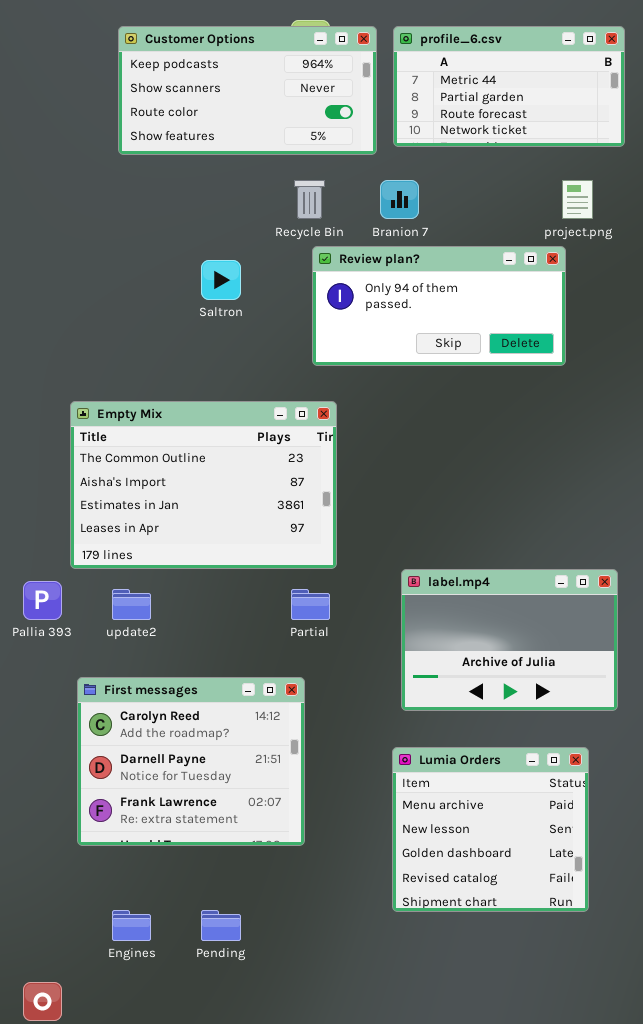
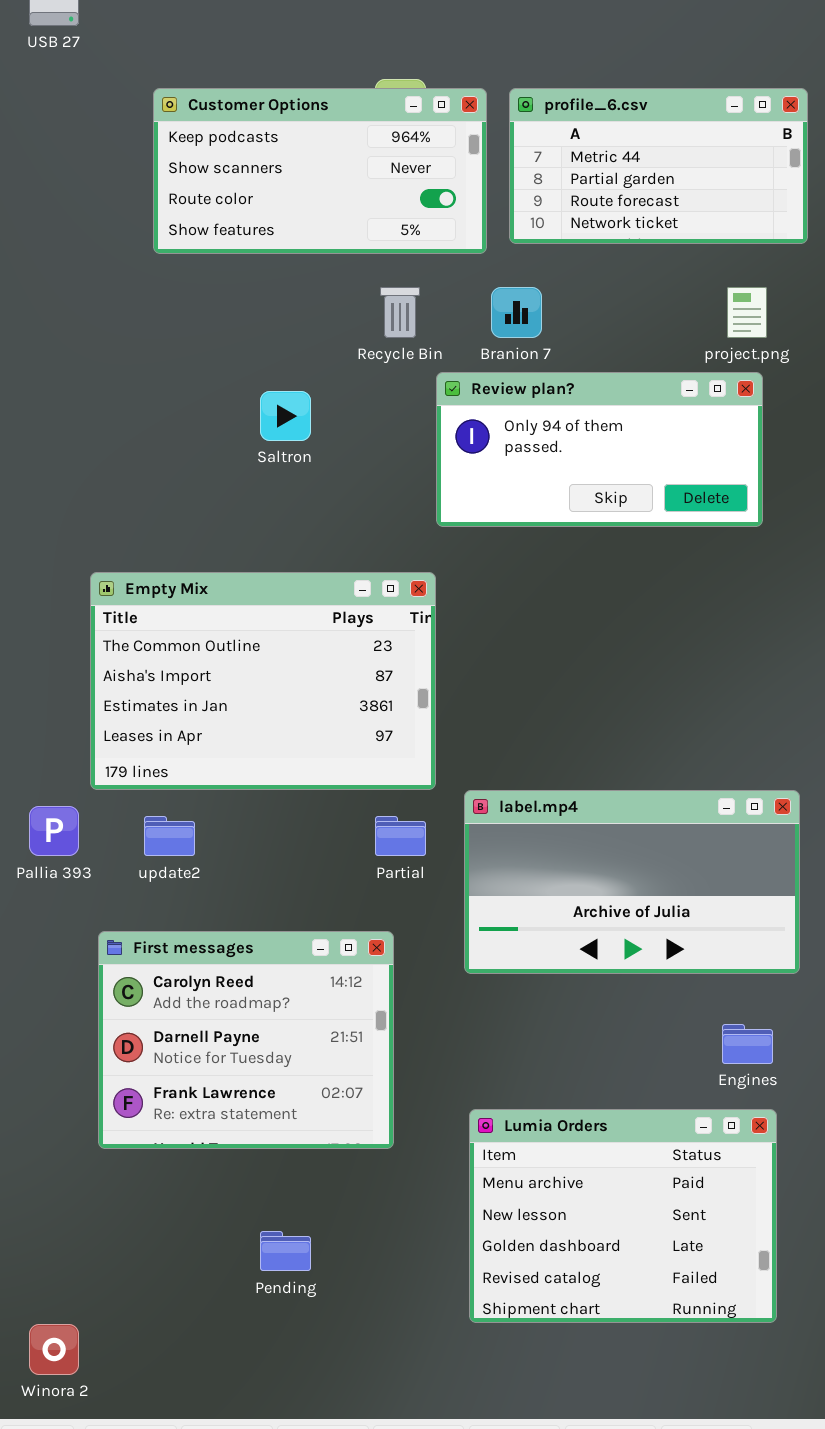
Review plan?: [312,246,566,366] -> [436,372,763,527], moved
label.mp4: [401,569,618,711] -> [464,790,800,974], resized
Lumia Orders: [392,747,589,912] -> [469,1109,777,1323], moved, resized
Engines: [112,910,151,941] -> [722,1024,773,1064], moved

